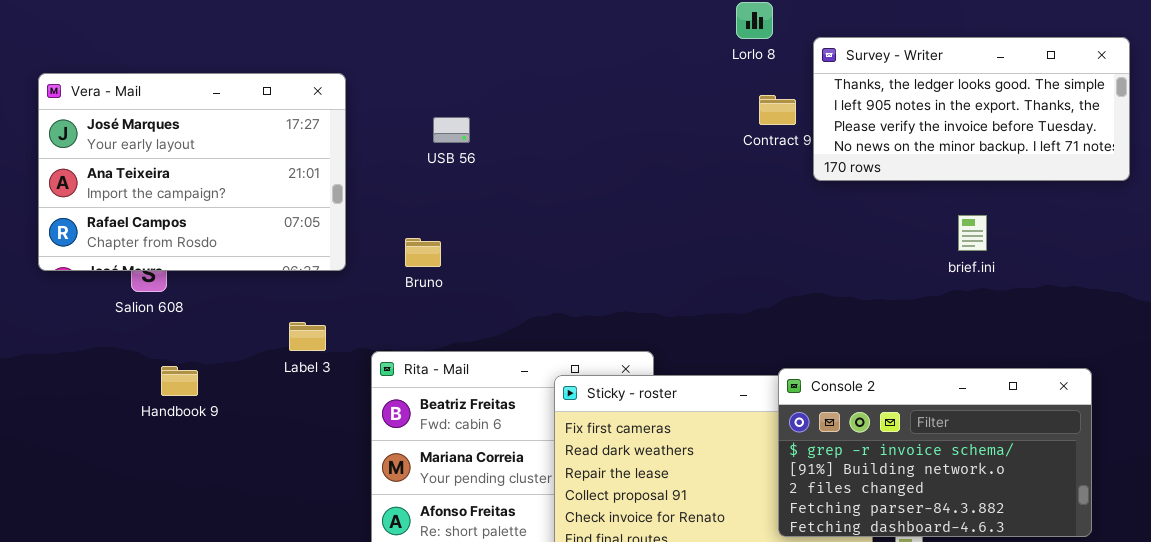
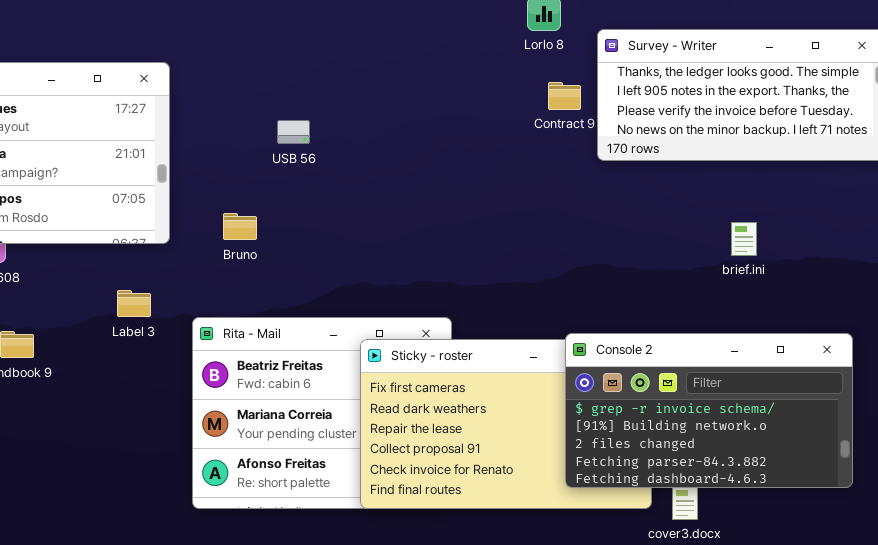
USB 56: [433,117,470,143] -> [277,120,310,144], moved
brief.ini: [958,215,987,251] -> [731,222,757,256], moved

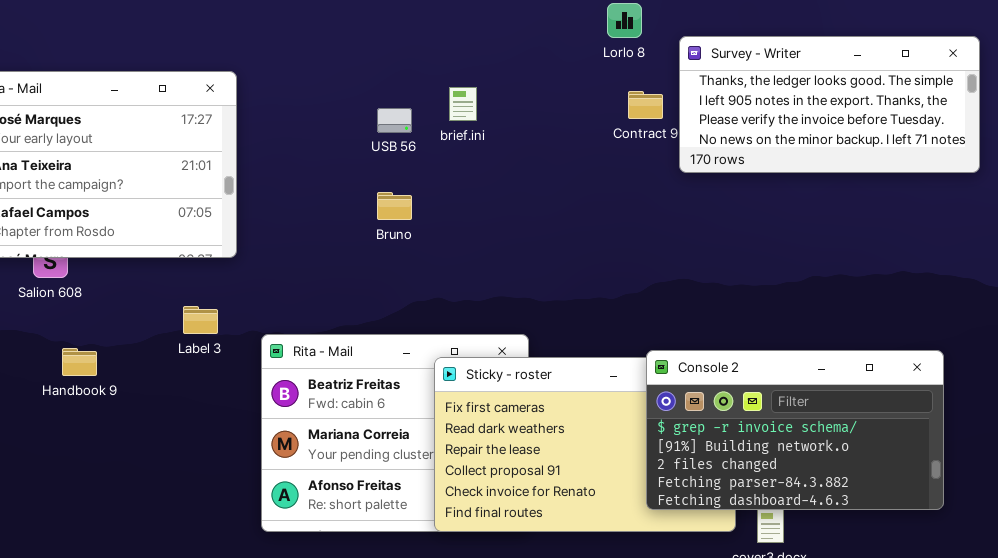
USB 56: [277,120,310,144] -> [377,108,412,133], moved
Bruno: [223,213,257,240] -> [377,192,412,220], moved
brief.ini: [731,222,757,256] -> [449,87,477,121], moved

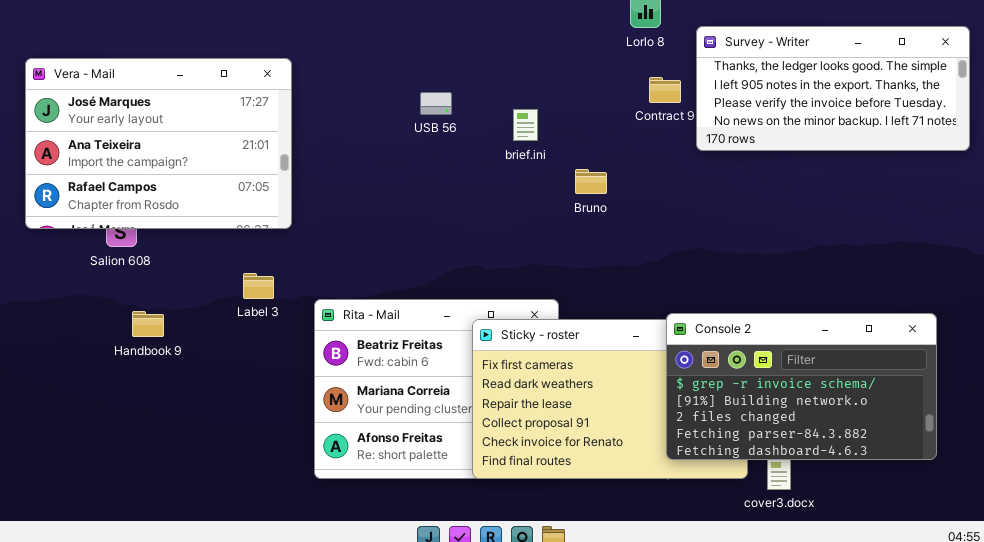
brief.ini: [449,87,477,121] -> [513,109,538,141], moved
Bruno: [377,192,412,220] -> [575,169,607,194], moved

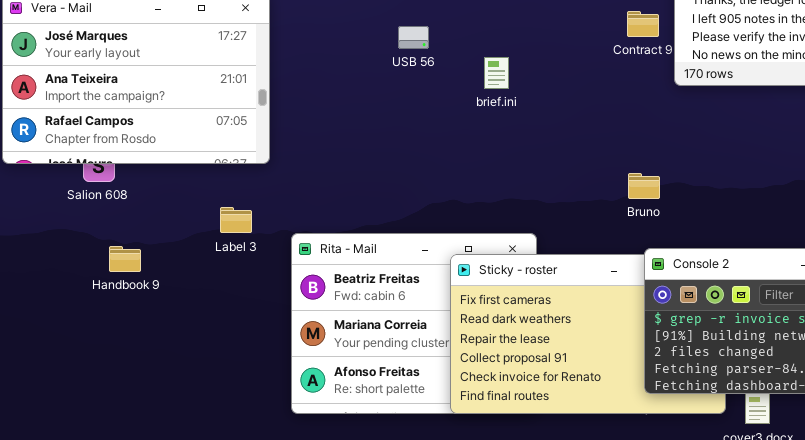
brief.ini: [513,109,538,141] -> [484,57,509,89], moved
Bruno: [575,169,607,194] -> [628,173,660,199], moved

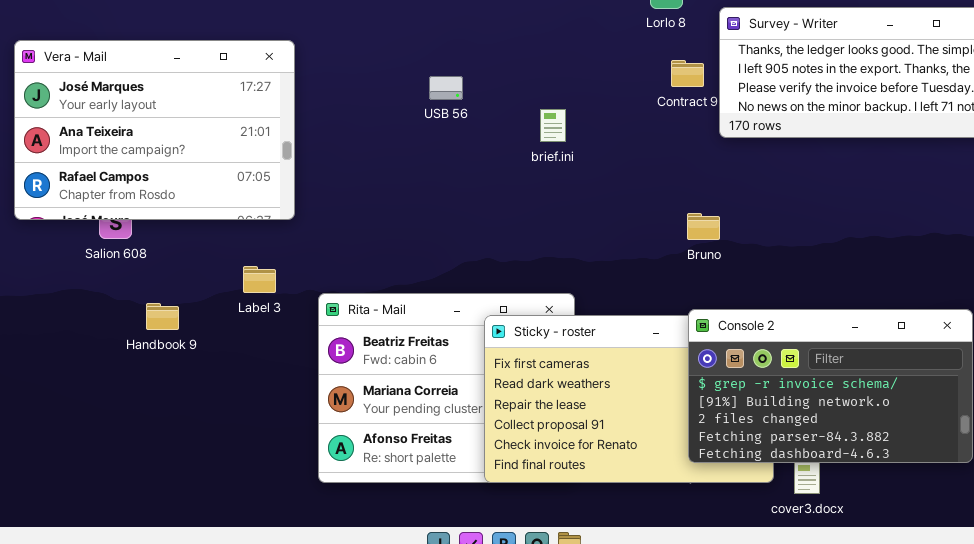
brief.ini: [484,57,509,89] -> [540,109,566,142], moved
Bruno: [628,173,660,199] -> [687,213,720,240], moved
Handbook 9: [109,246,141,272] -> [146,303,179,330], moved

